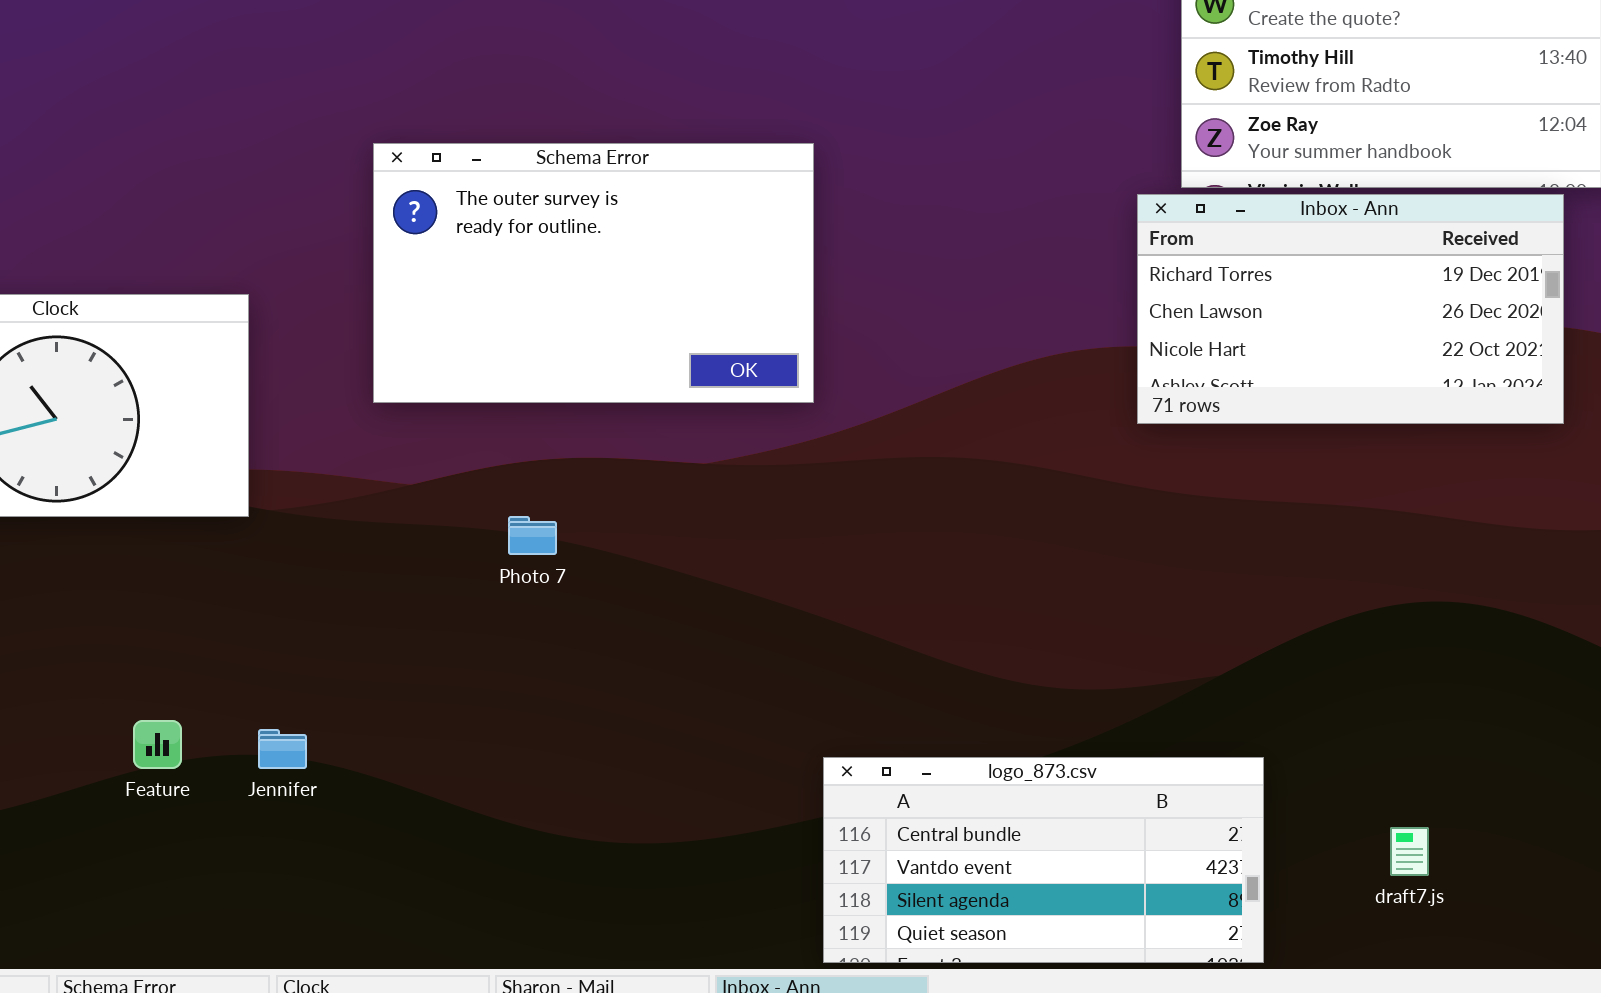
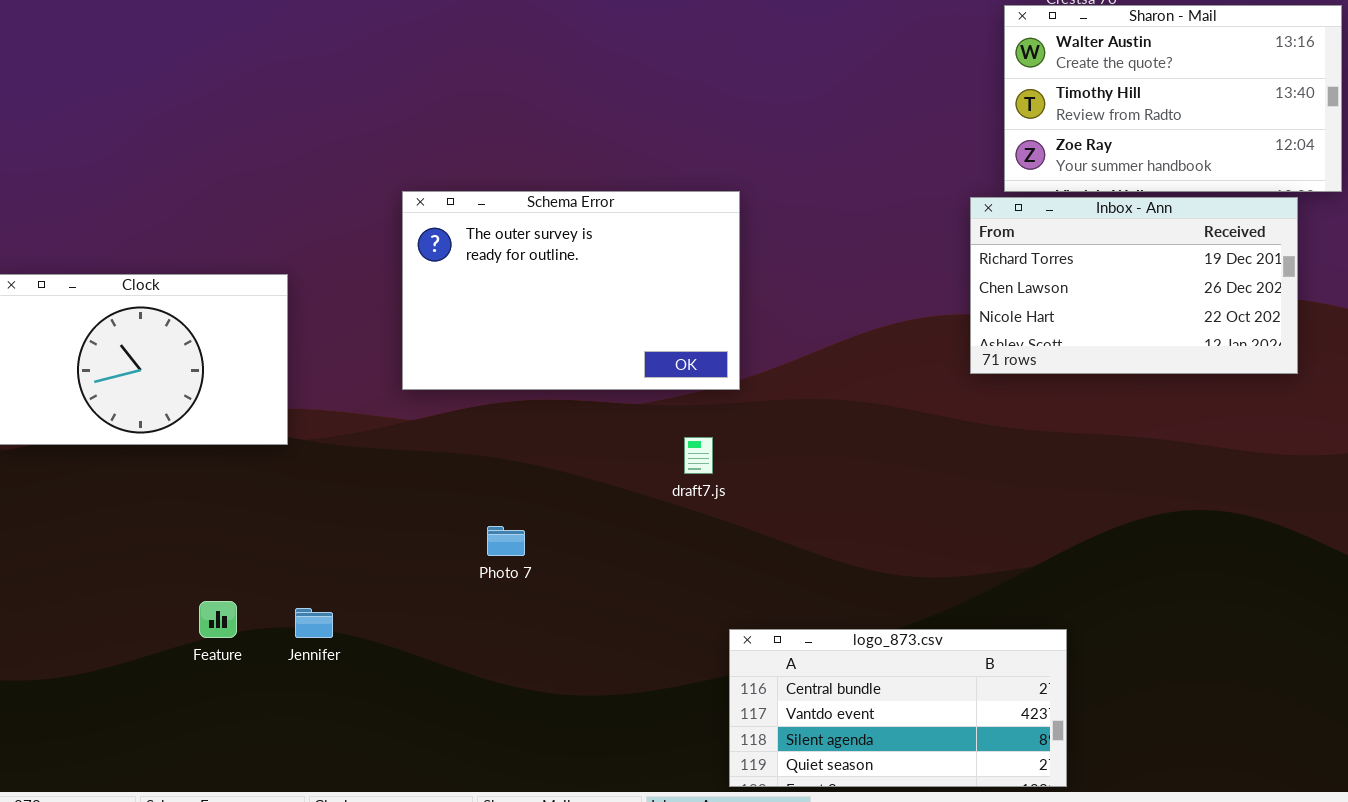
Schema Error: [373,143,814,403] -> [402,191,740,390], moved
Photo 7: [508,516,557,555] -> [487,526,525,556], moved
draft7.js: [1390,827,1429,876] -> [684,437,713,474], moved

